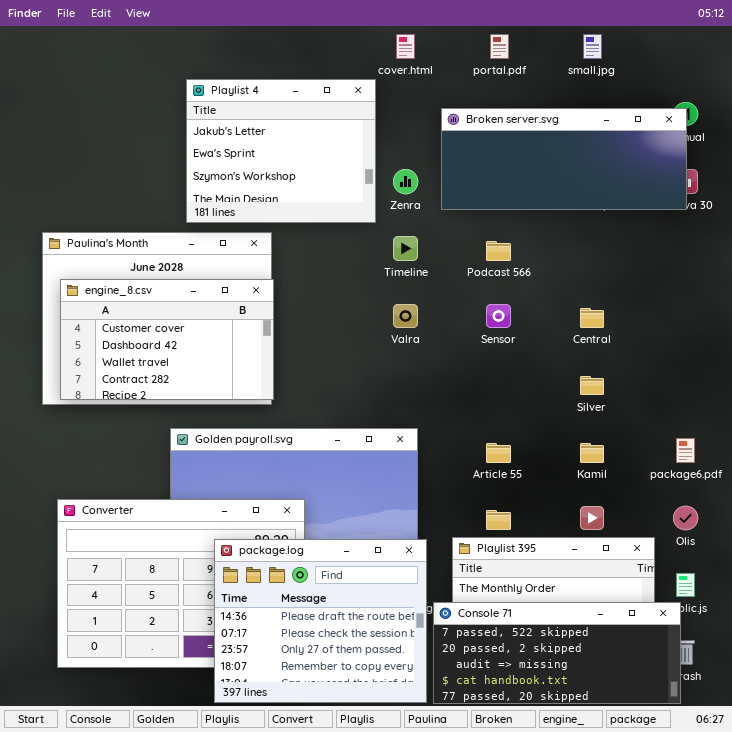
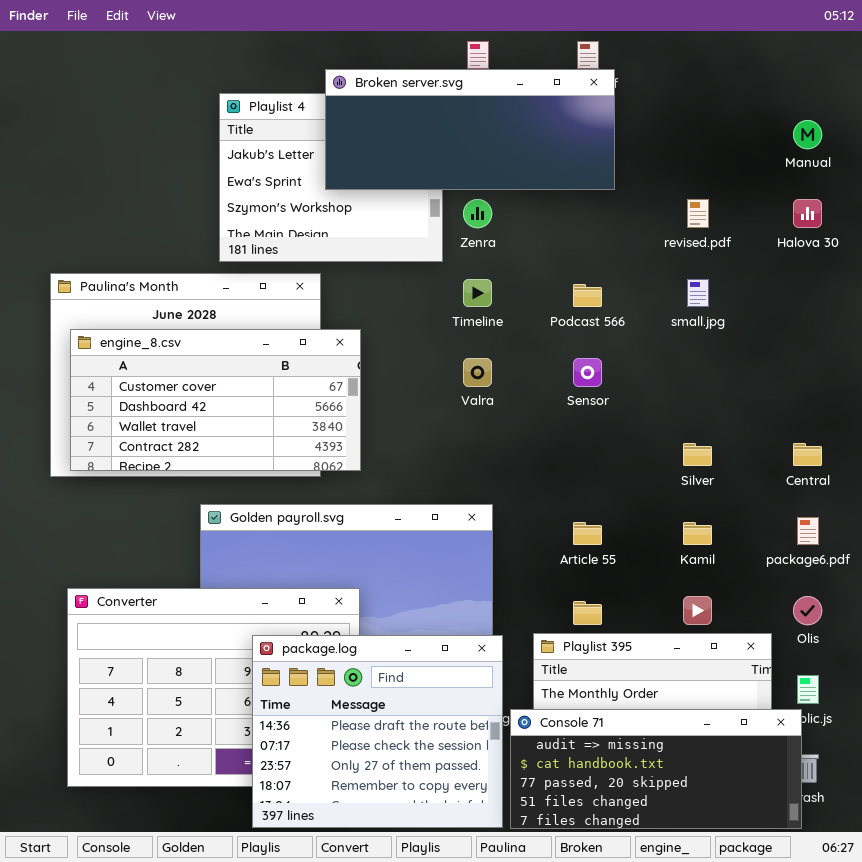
small.jpg: [583,34,602,59] -> [687,279,709,307], moved
Broken server.svg: [441,108,687,210] -> [325,69,615,190], moved
engine_8.csv: [60,279,274,400] -> [70,329,361,471], resized
Central: [580,308,604,328] -> [793,443,822,466], moved
Console 71: [433,602,681,704] -> [510,709,802,829], scrolled down 2 rows

